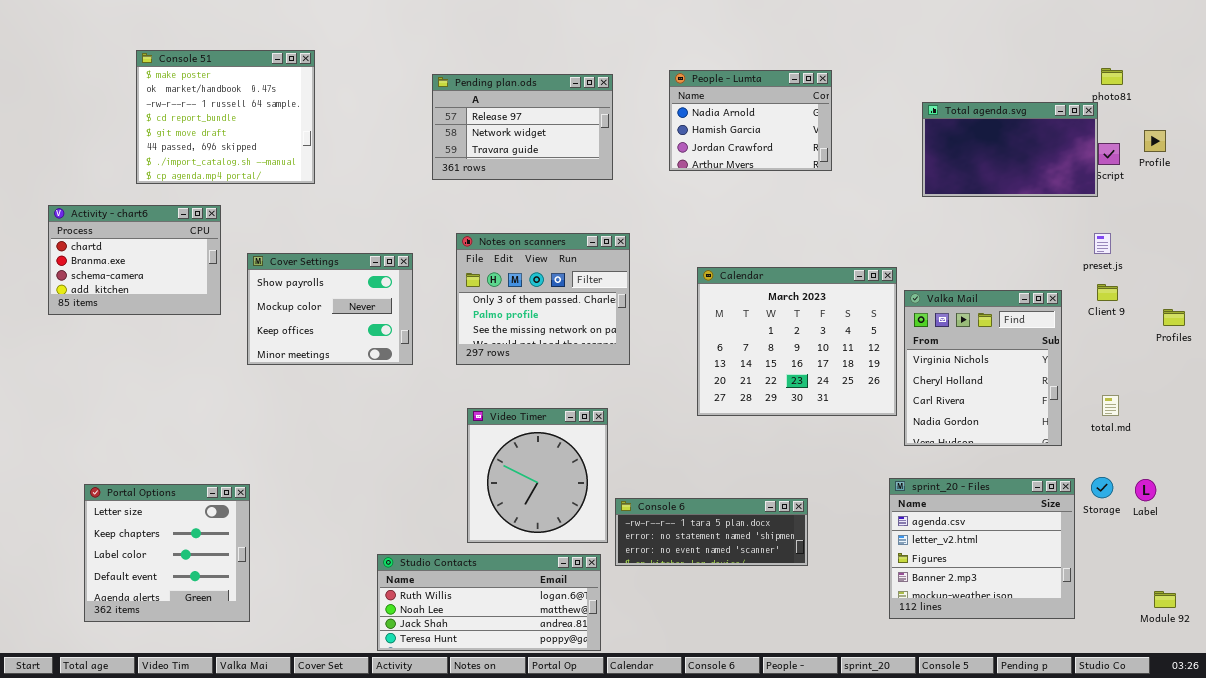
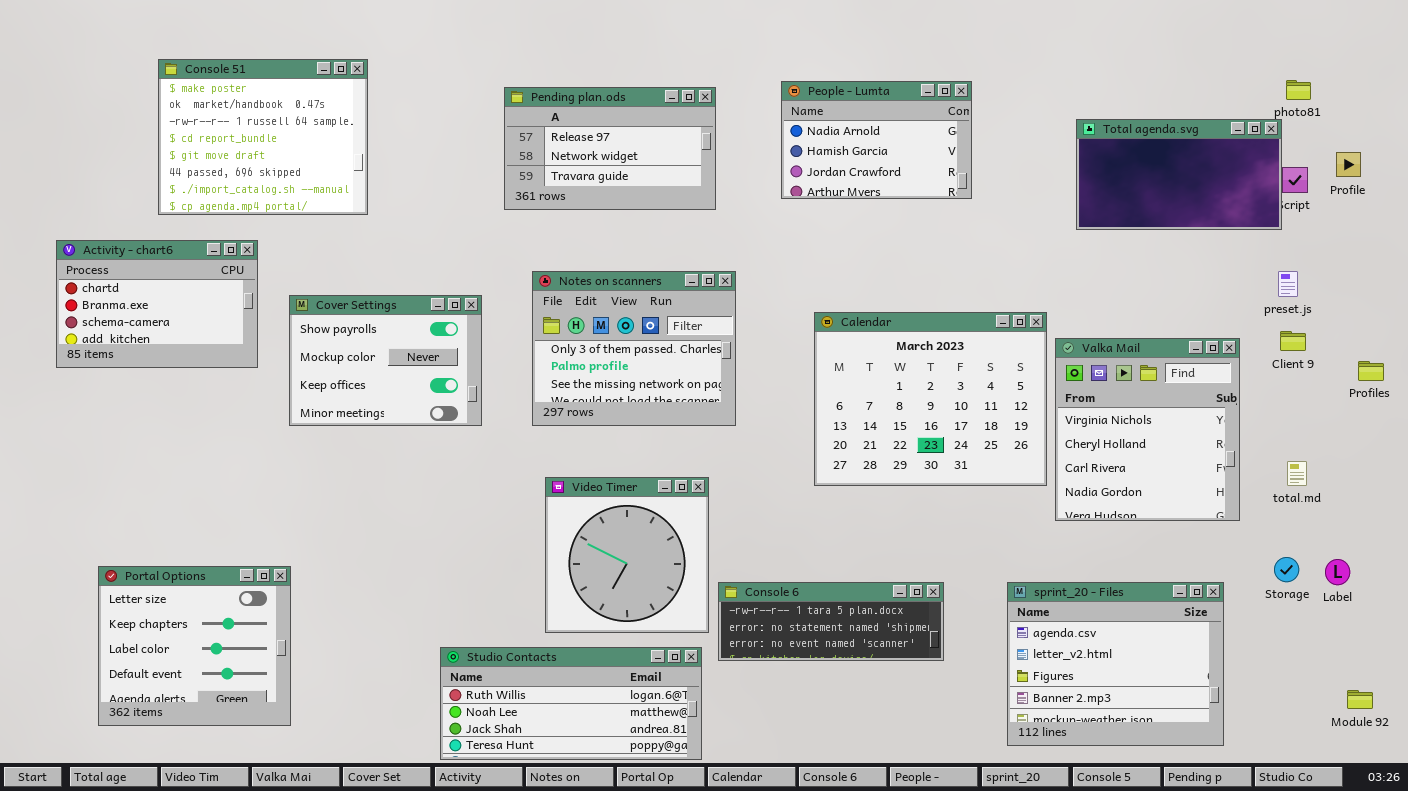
sprint_20 - Files: [889,478,1075,619] -> [1007,582,1224,746], moved

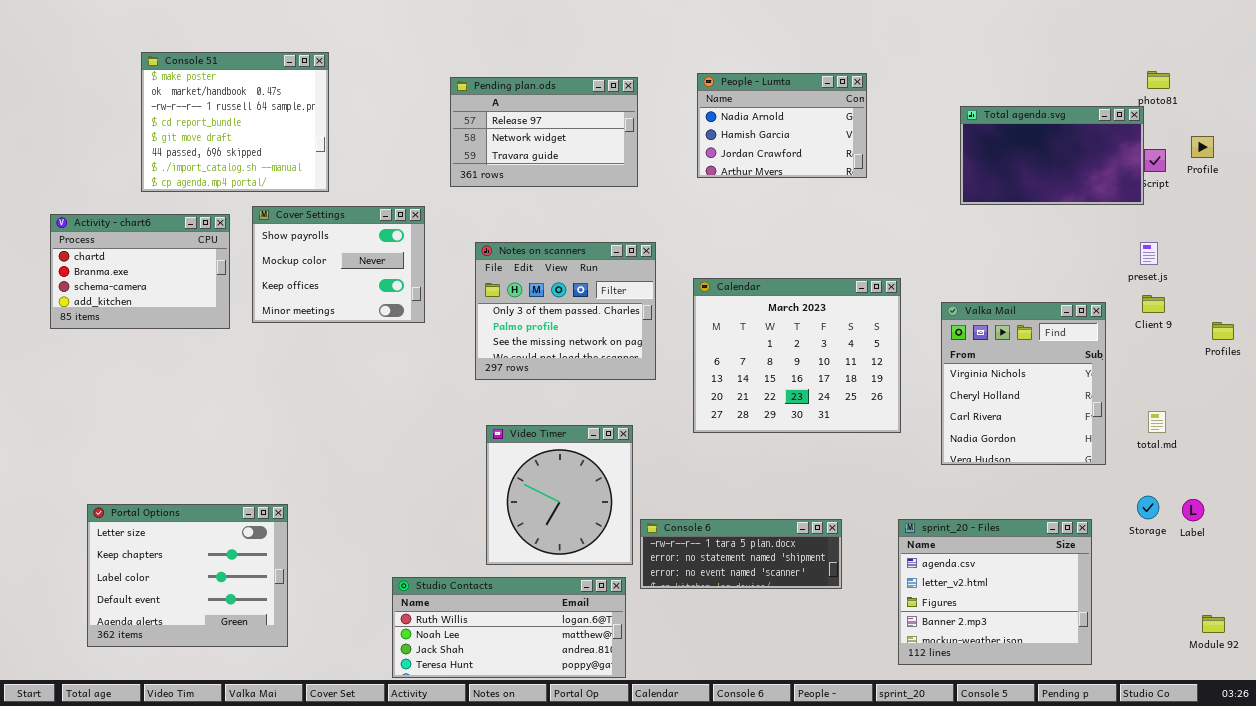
Cover Settings: [289,295,482,426] -> [252,206,425,323], moved
Calendar: [814,312,1047,486] -> [693,278,901,433], moved
Portal Options: [98,566,291,726] -> [87,504,288,647], resized

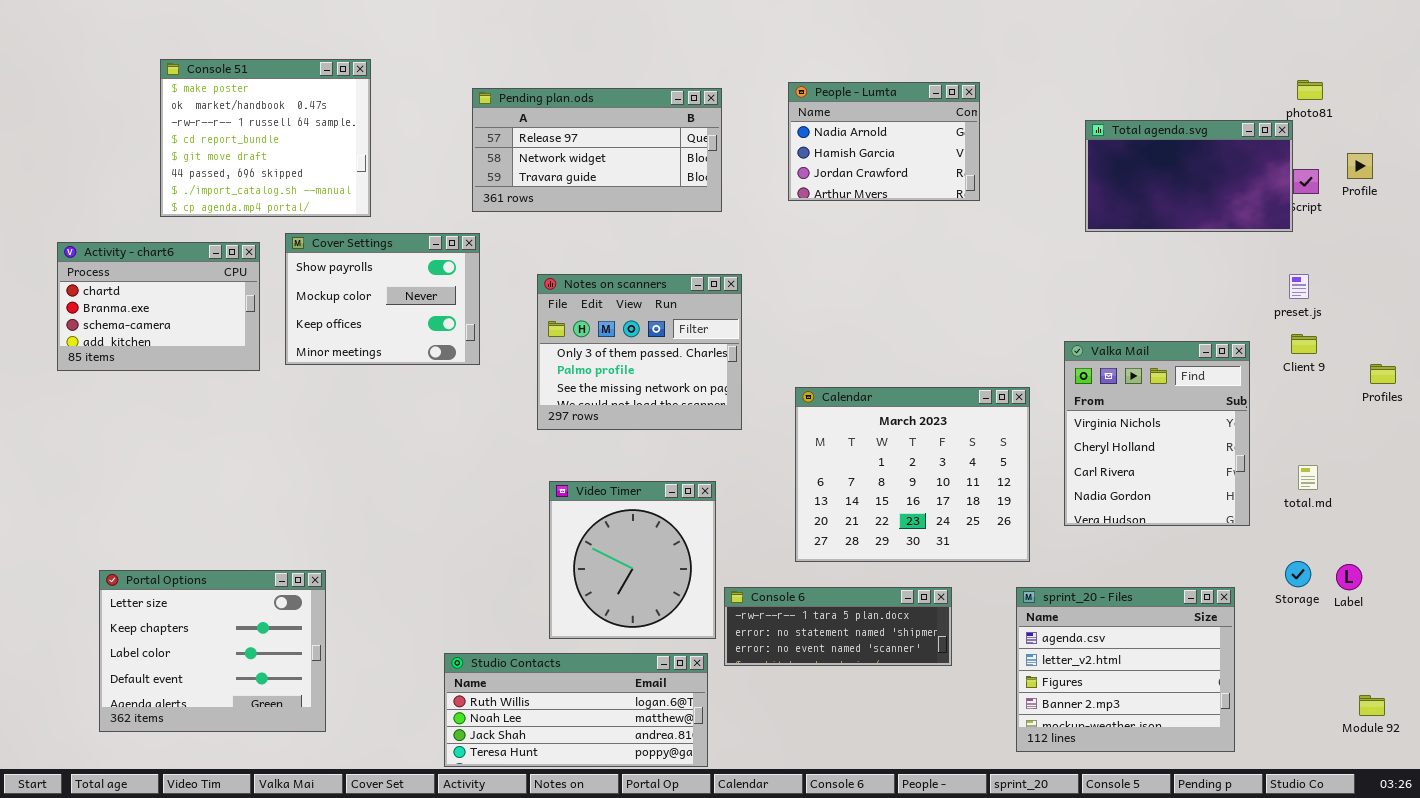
Pending plan.ods: [450,77,638,187] -> [472,88,722,212], resized
Calendar: [693,278,901,433] -> [795,387,1030,562], moved

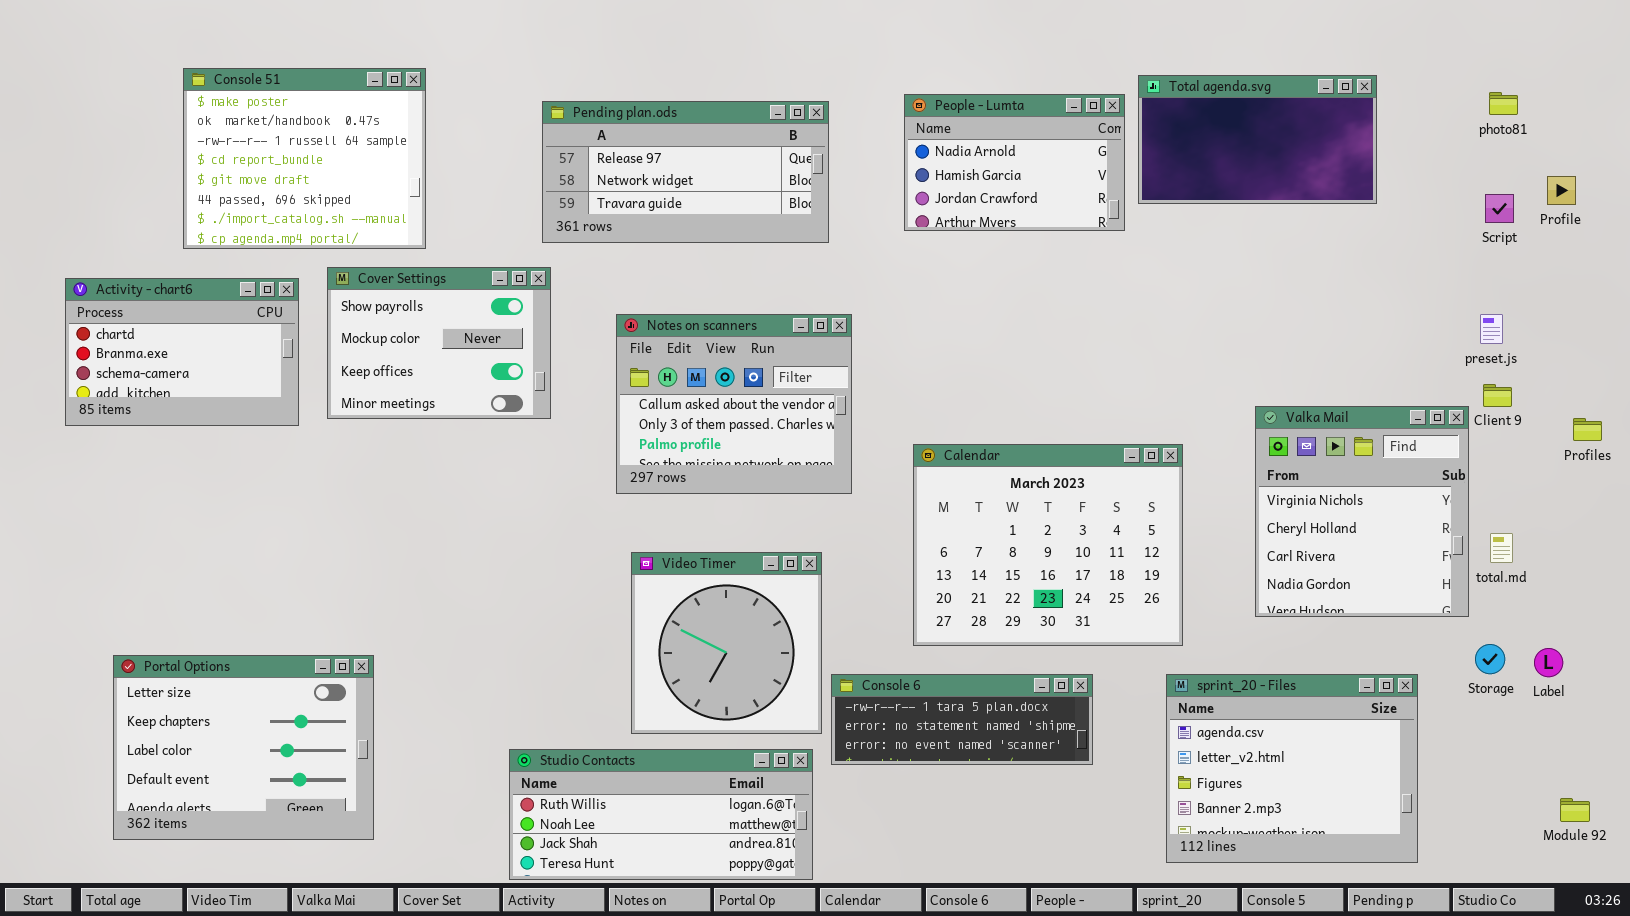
Total agenda.svg: [1085,120,1293,232] -> [1138,75,1377,204], moved
Notes on scanners: [537,274,742,430] -> [616,314,852,494], scrolled up 1 row
Valka Mail: [1064,341,1250,526] -> [1255,406,1469,617], moved

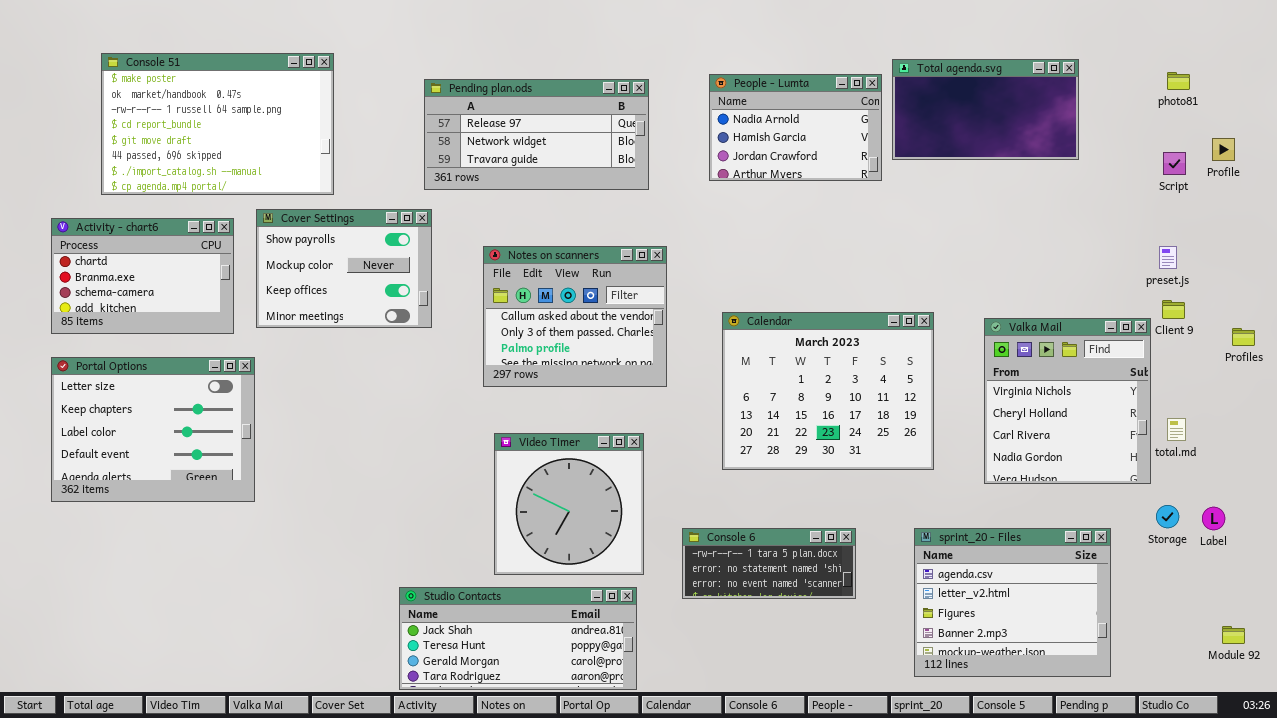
Console 51: [183,68,426,249] -> [101,53,334,195], resized
Calendar: [913,444,1183,646] -> [722,312,934,470], moved
Portal Options: [113,655,374,840] -> [51,357,255,502], moved
Console 6: [831,674,1093,765] -> [682,528,856,599], resized
Studio Contacts: [509,749,813,880] -> [399,587,637,690], scrolled down 2 rows

